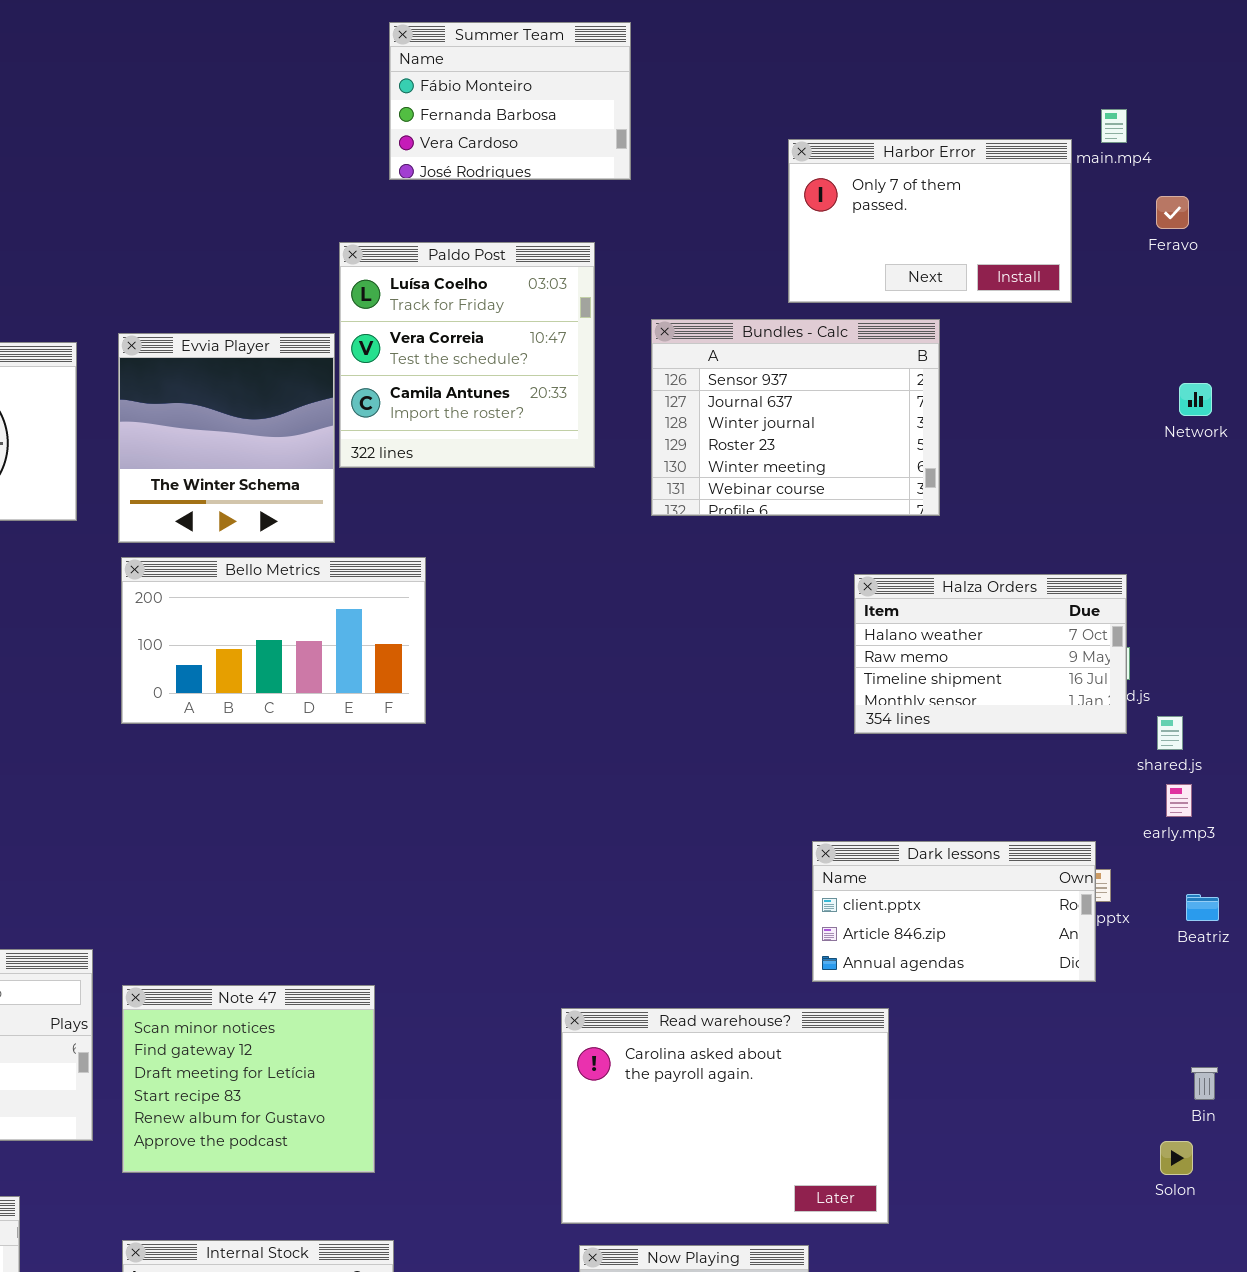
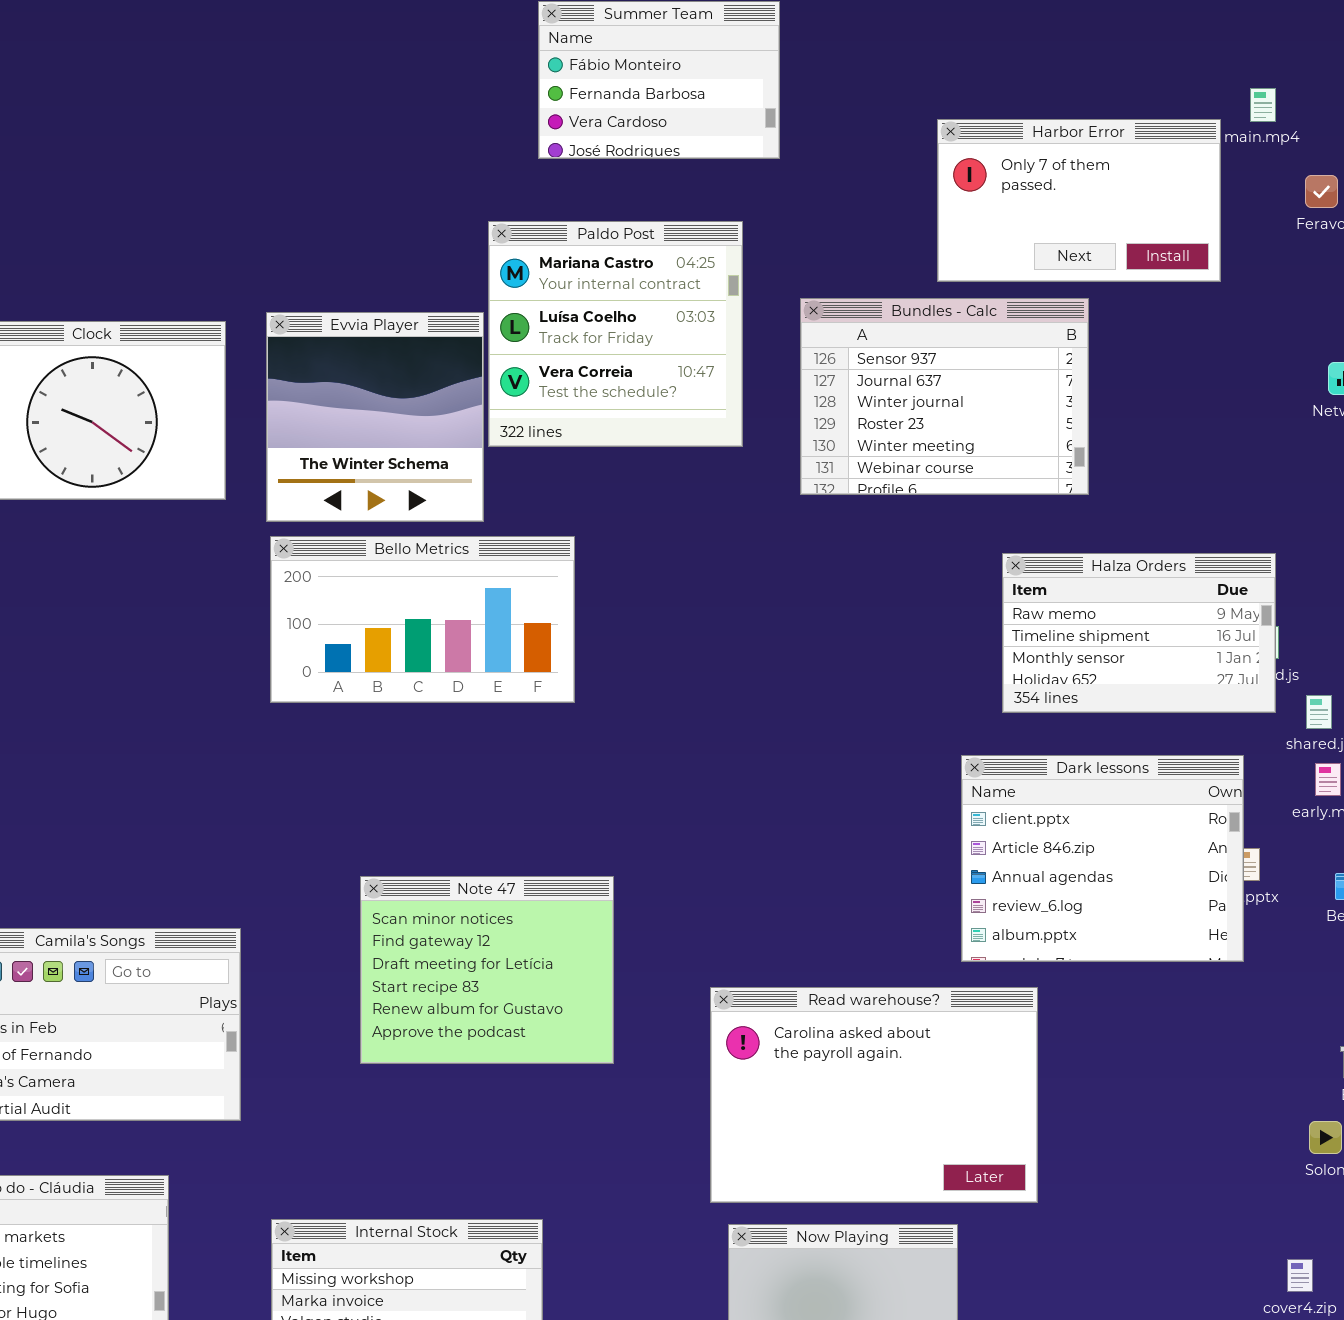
Paldo Post: [339,242,595,468] -> [488,221,743,447], scrolled up 1 row
Halza Orders: [854,574,1127,734] -> [1002,553,1276,713], scrolled down 1 row
Dark lessons: [812,841,1096,982] -> [961,755,1244,962], resized
Note 47: [122,985,375,1173] -> [360,876,614,1064], moved

